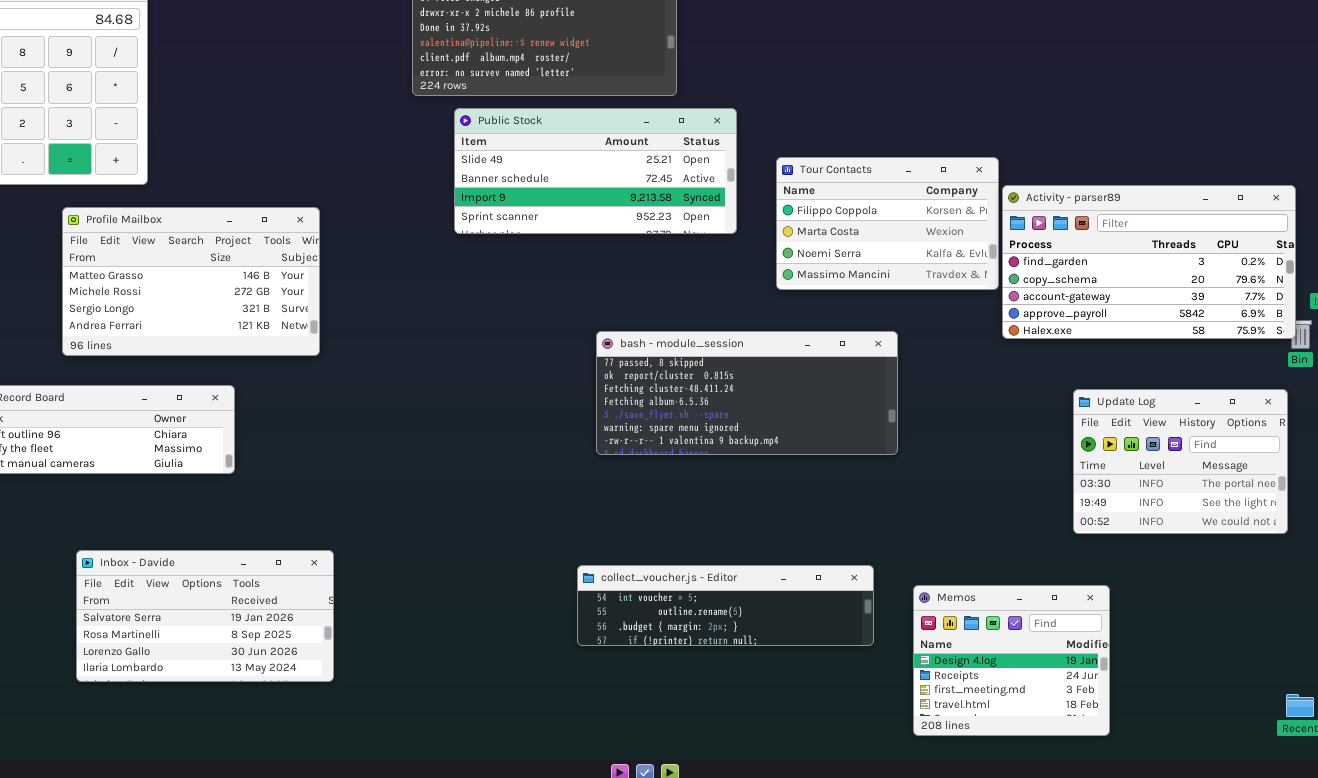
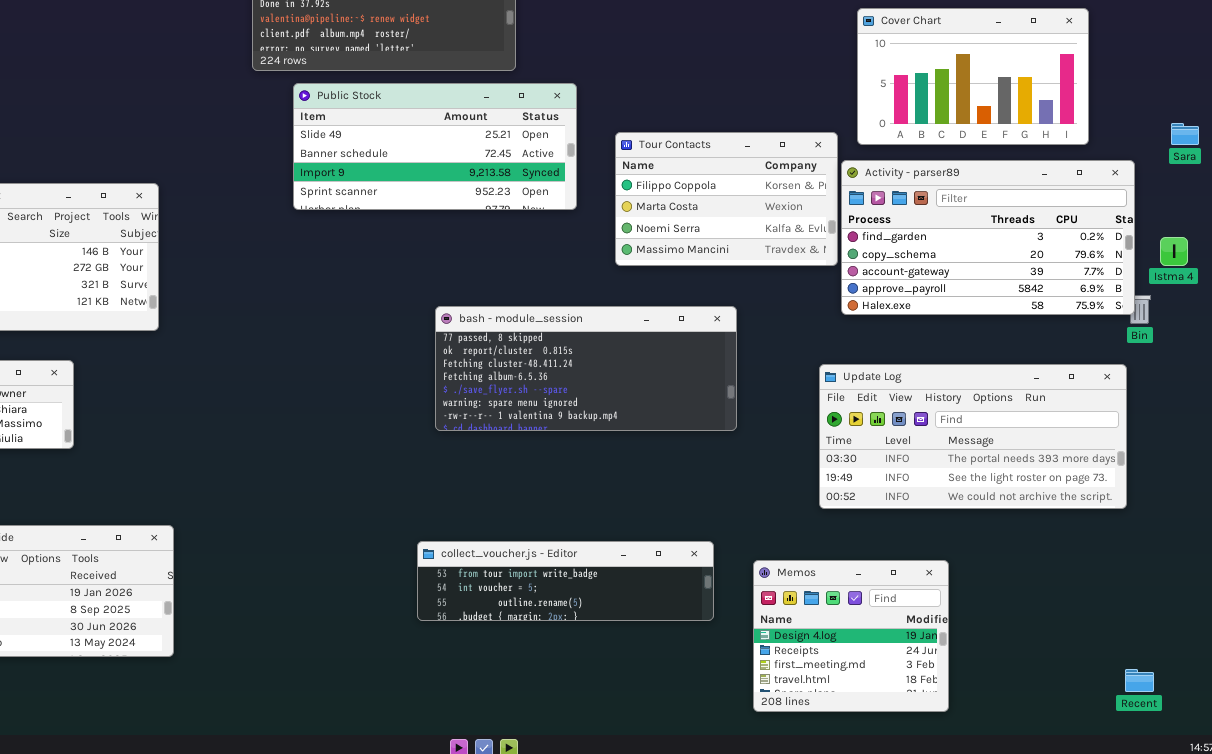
Cover Chart: none -> [857,8,1089,145], opened
Update Log: [1073,389,1288,534] -> [819,364,1127,509], resized
collect_voucher.js - Editor: [577,565,874,646] -> [417,541,714,621], scrolled up 1 row

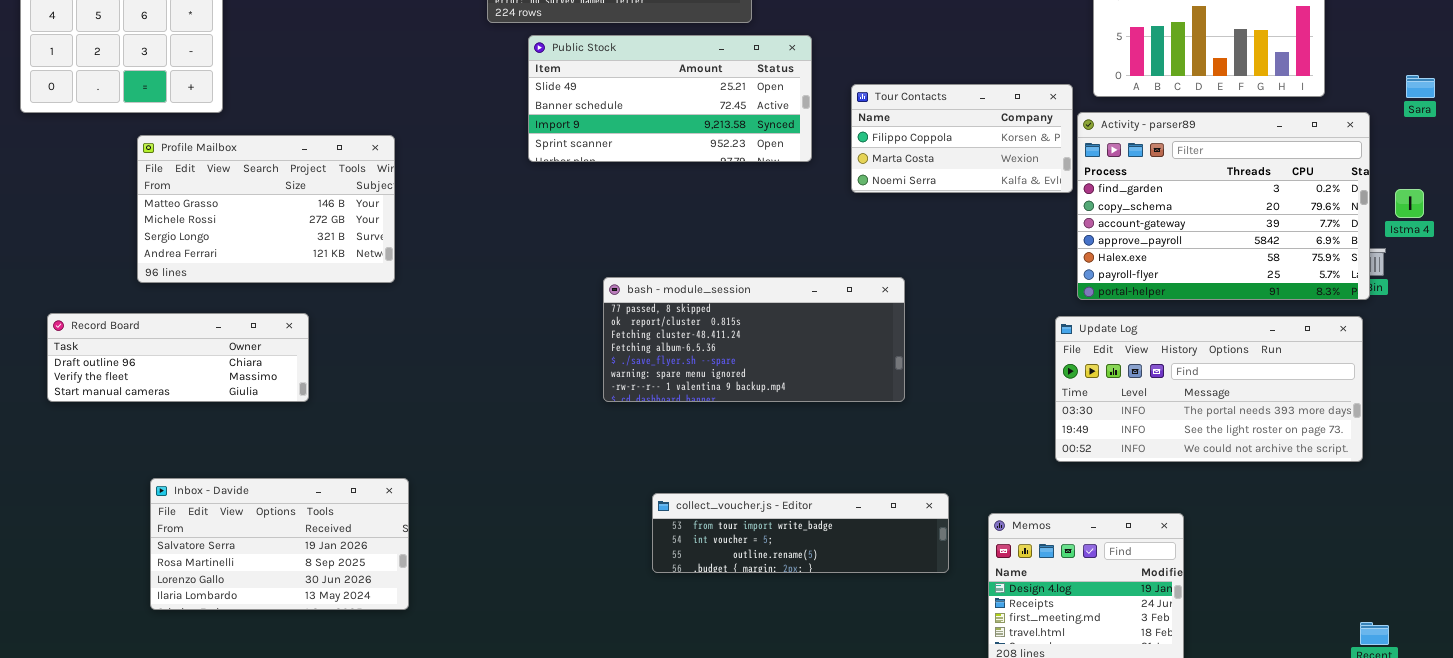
Tour Contacts: [615,132,838,266] -> [851,84,1073,193], resized
Activity - parser89: [841,160,1135,315] -> [1077,112,1370,300], resized
bash - module_session: [435,306,737,431] -> [603,277,905,402], moved

